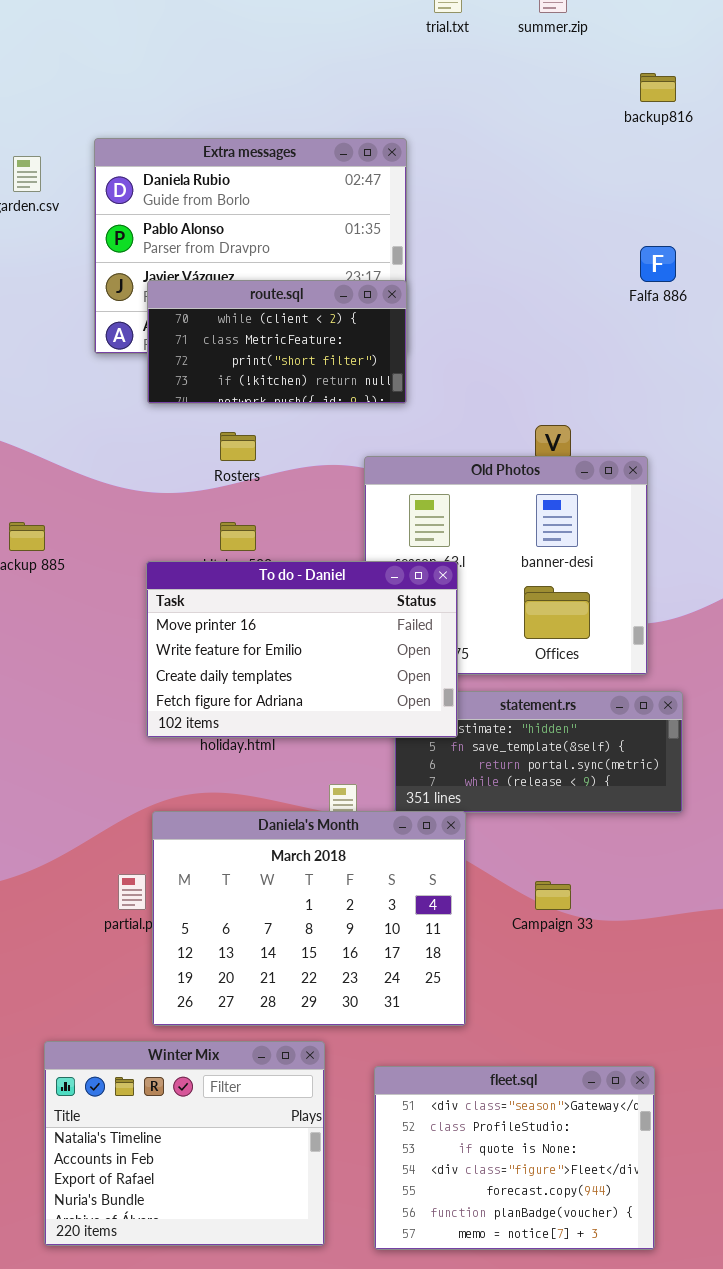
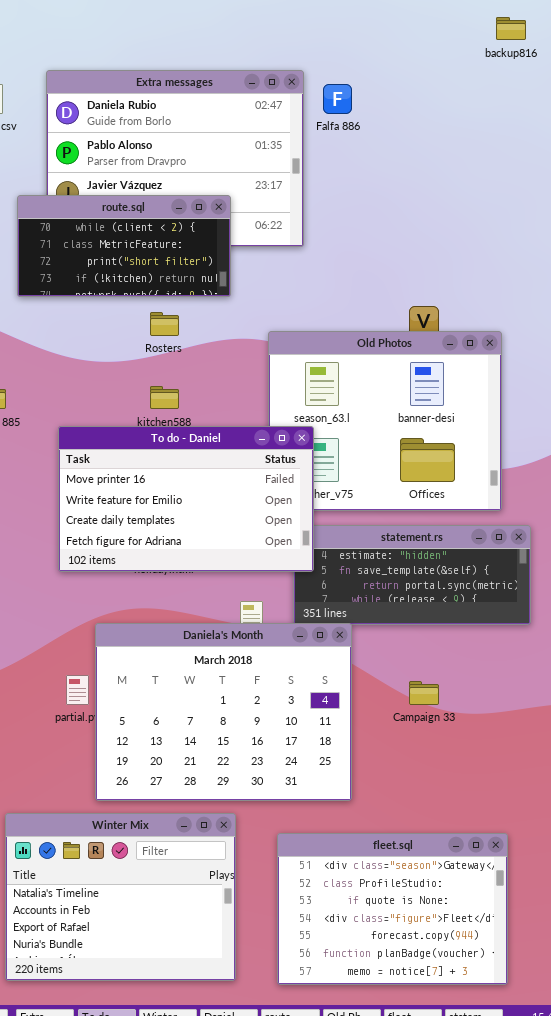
Falfa 886: [640,246,676,282] -> [323,84,352,114], moved
route.sql: [147,280,407,404] -> [17,195,231,297], moved
To do - Daniel: [146,561,458,738] -> [58,426,314,572], moved

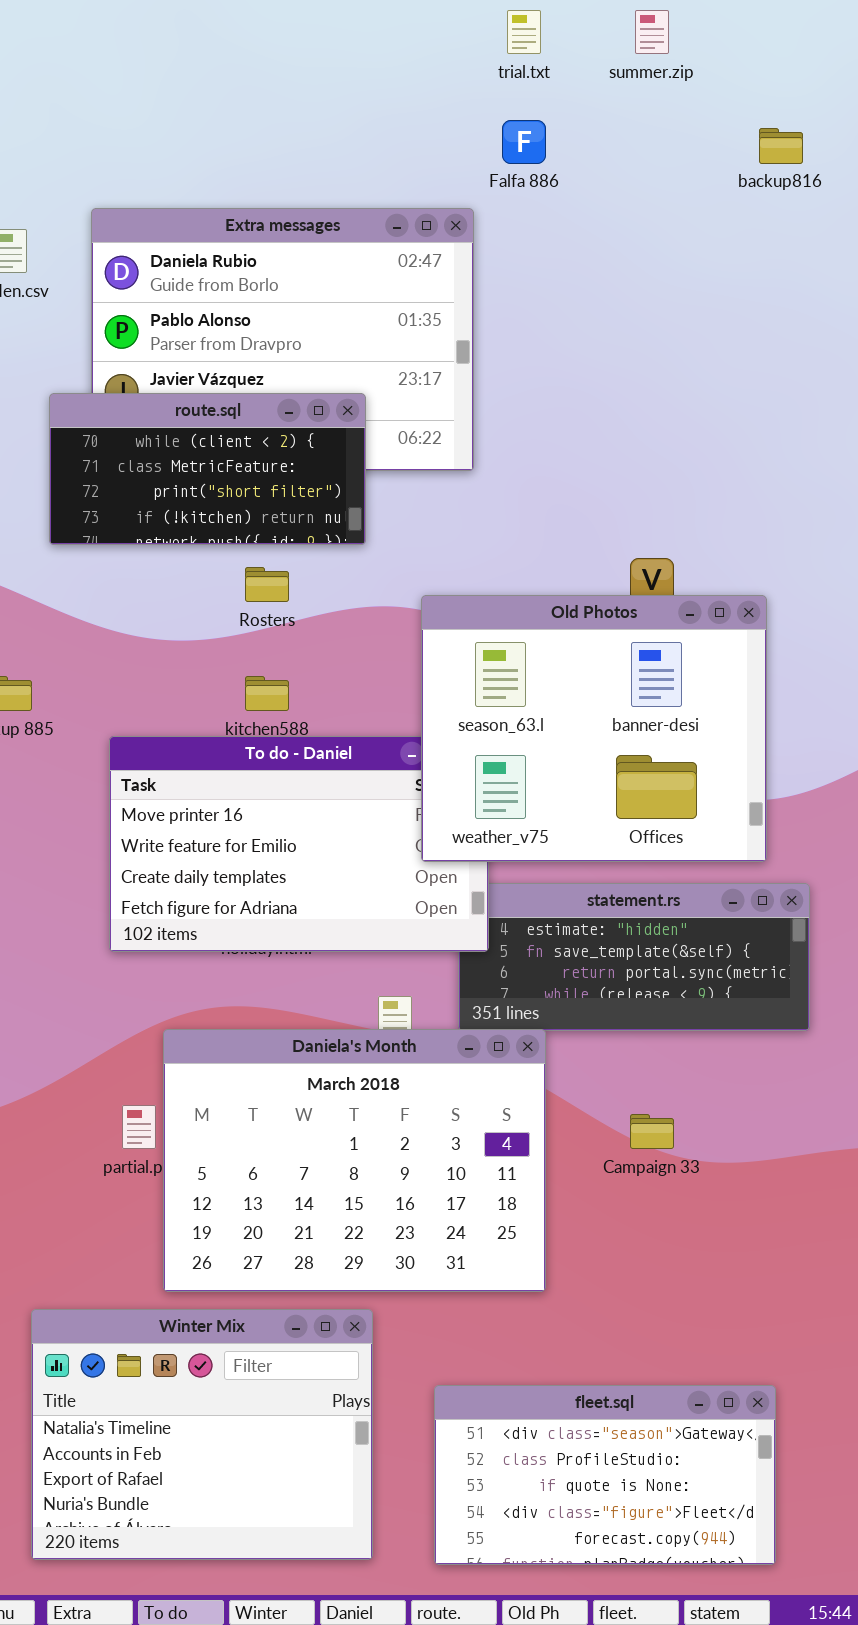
Falfa 886: [323,84,352,114] -> [502,120,546,164], moved
Old Photos: [268,331,502,511] -> [421,595,767,862], raised
fleet.sql: [277,833,508,985] -> [434,1385,776,1565], resized

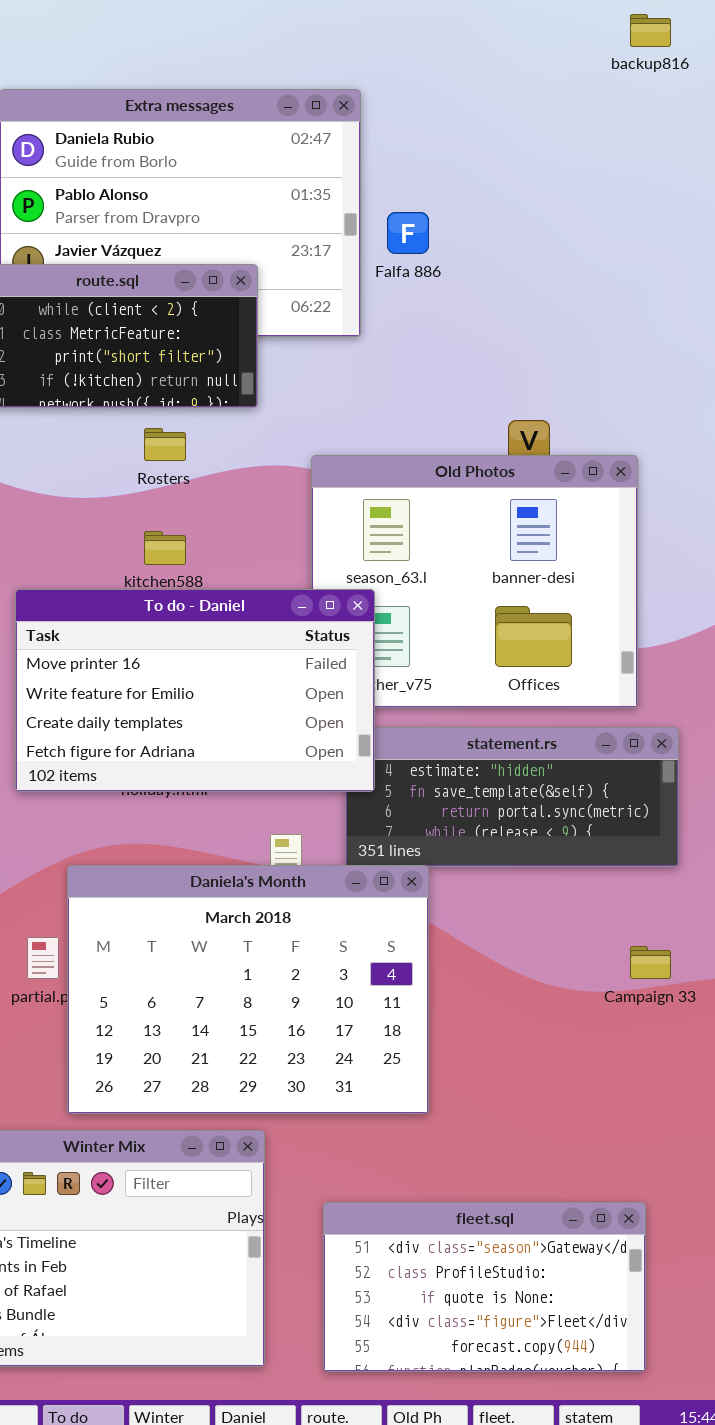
Falfa 886: [502,120,546,164] -> [387,212,429,254], moved
To do - Daniel: [109,736,489,952] -> [15,589,375,792], raised
Campaign 33: [630,1114,674,1149] -> [630,946,671,979], moved

